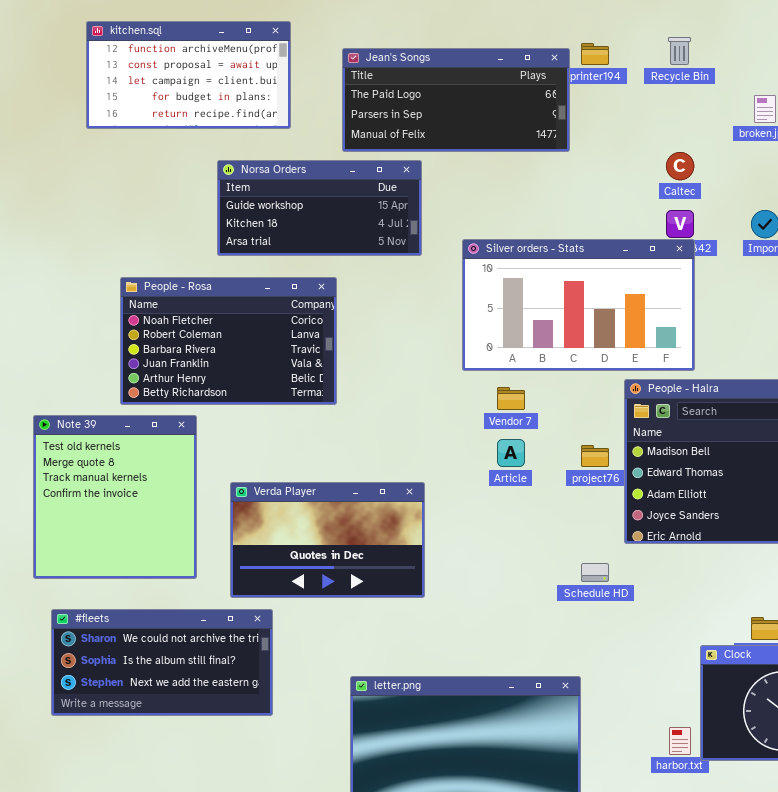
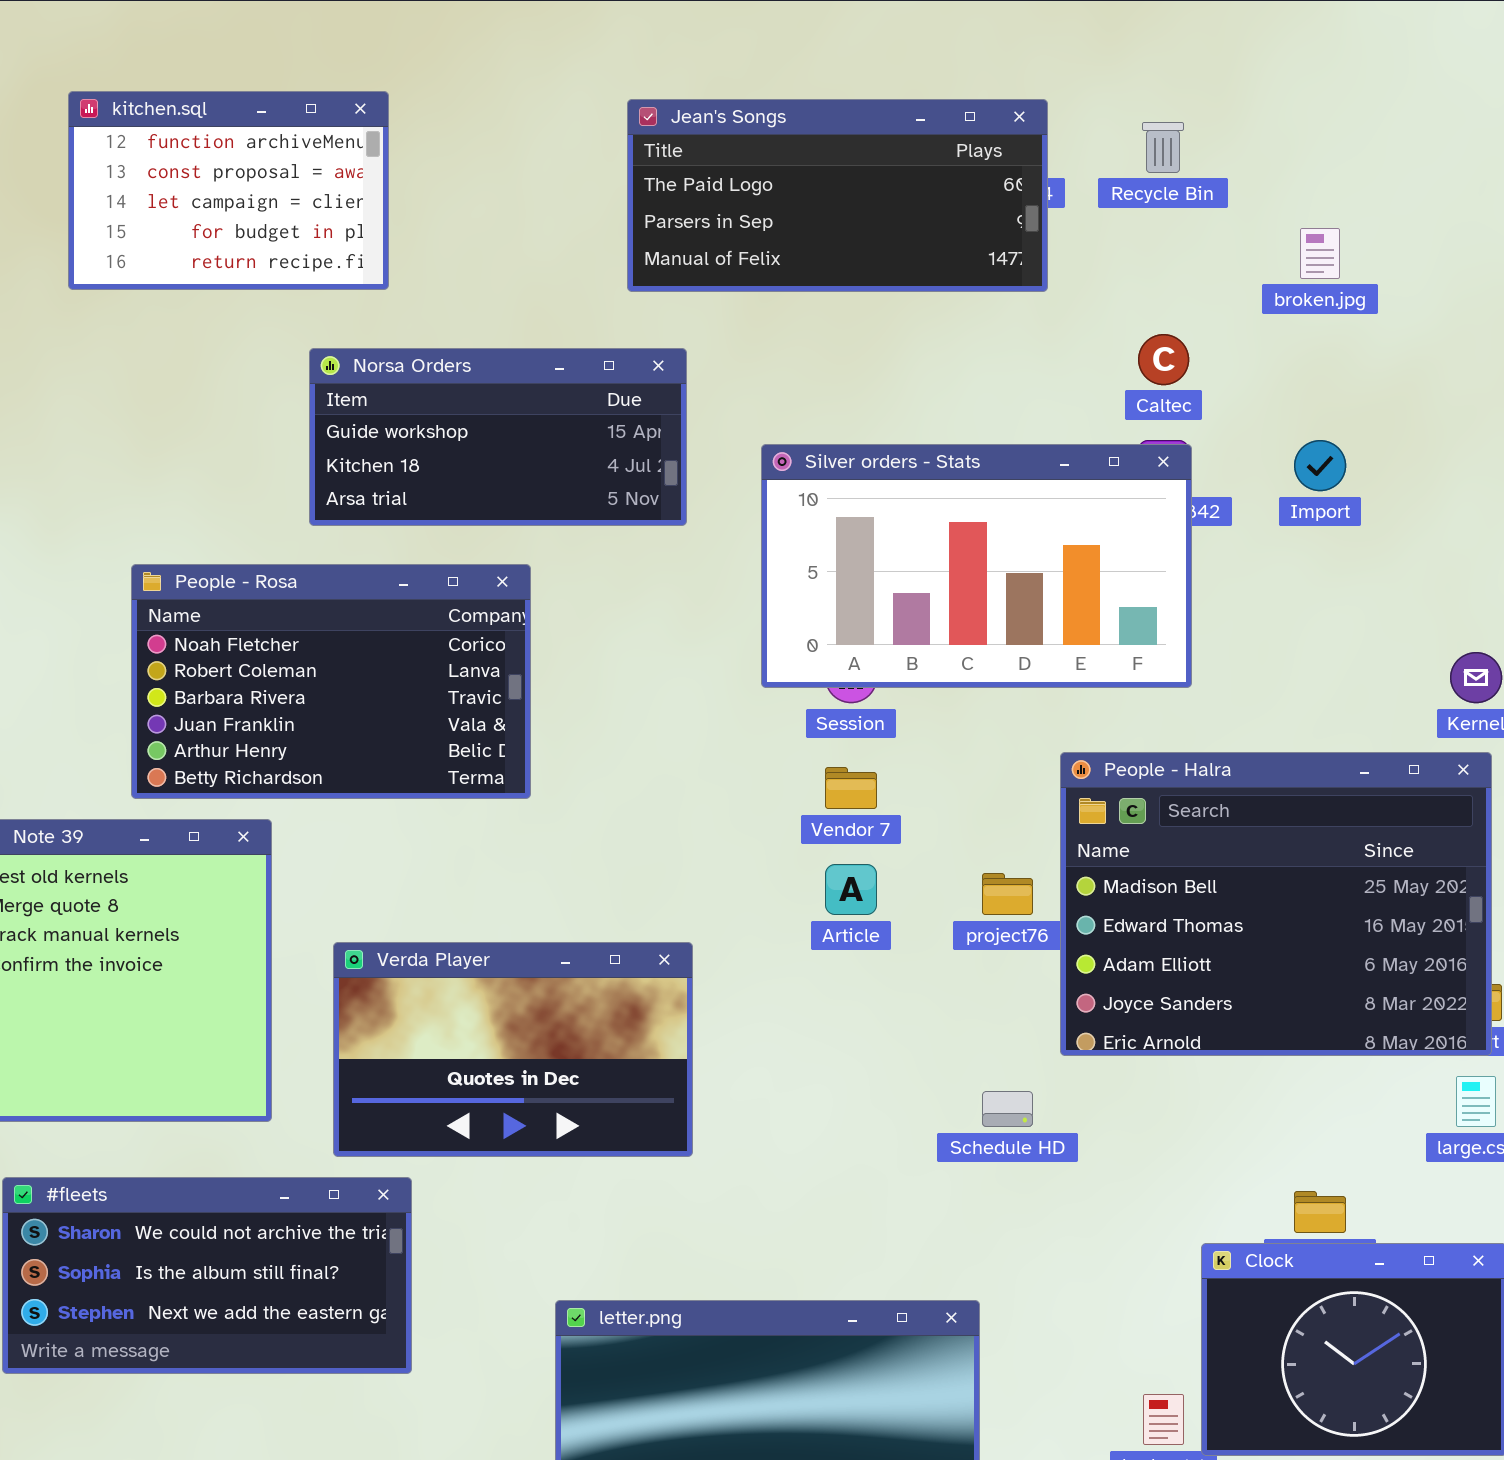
kitchen.sql: [86,21,291,129] -> [68,91,389,290], resized
Jean's Songs: [342,48,570,152] -> [627,99,1048,292], moved
Silver orders - Stats: [462,239,695,371] -> [761,444,1192,688], moved

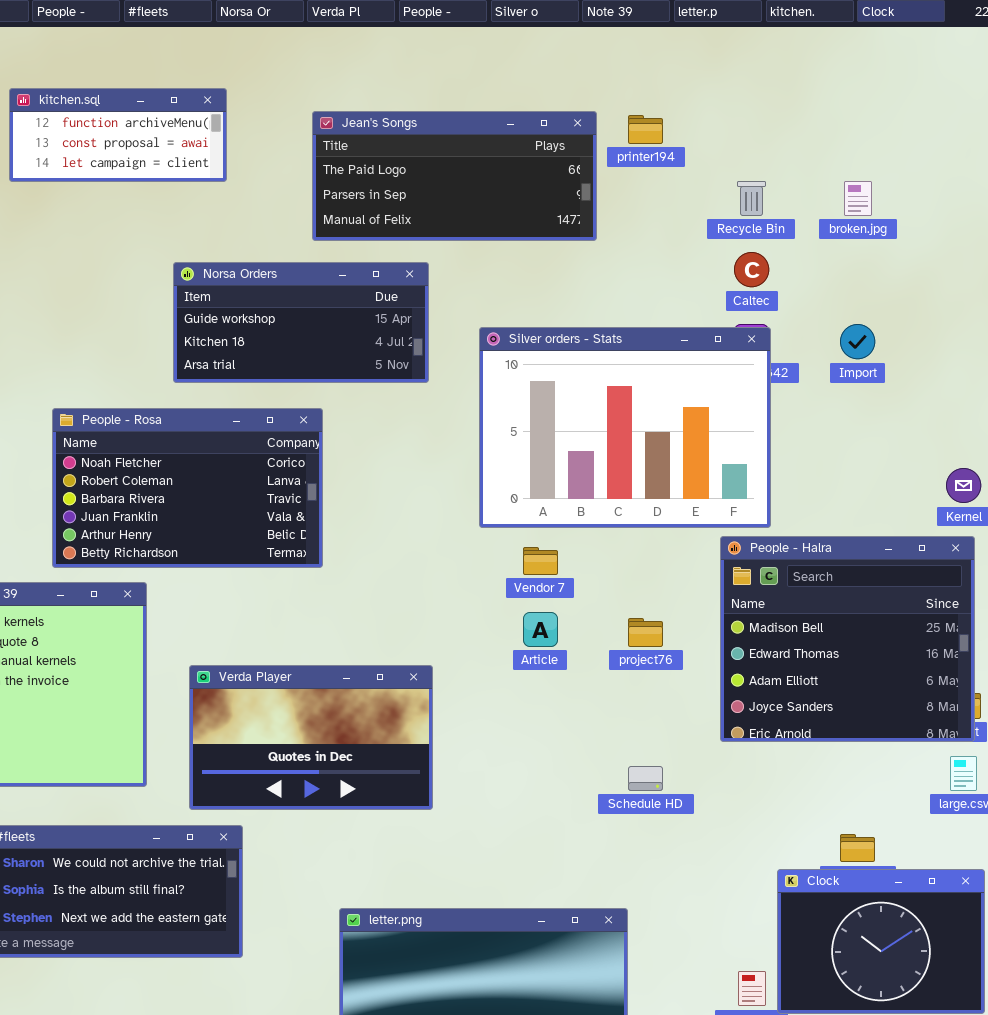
kitchen.sql: [68,91,389,290] -> [9,88,227,182], resized
Jean's Songs: [627,99,1048,292] -> [312,111,597,241], moved
Recycle Bin: [1142,122,1184,173] -> [737,181,766,216], moved
Silver orders - Stats: [761,444,1192,688] -> [479,327,771,528], resized
People - Halra: [1060,752,1492,1056] -> [720,536,975,742], resized

